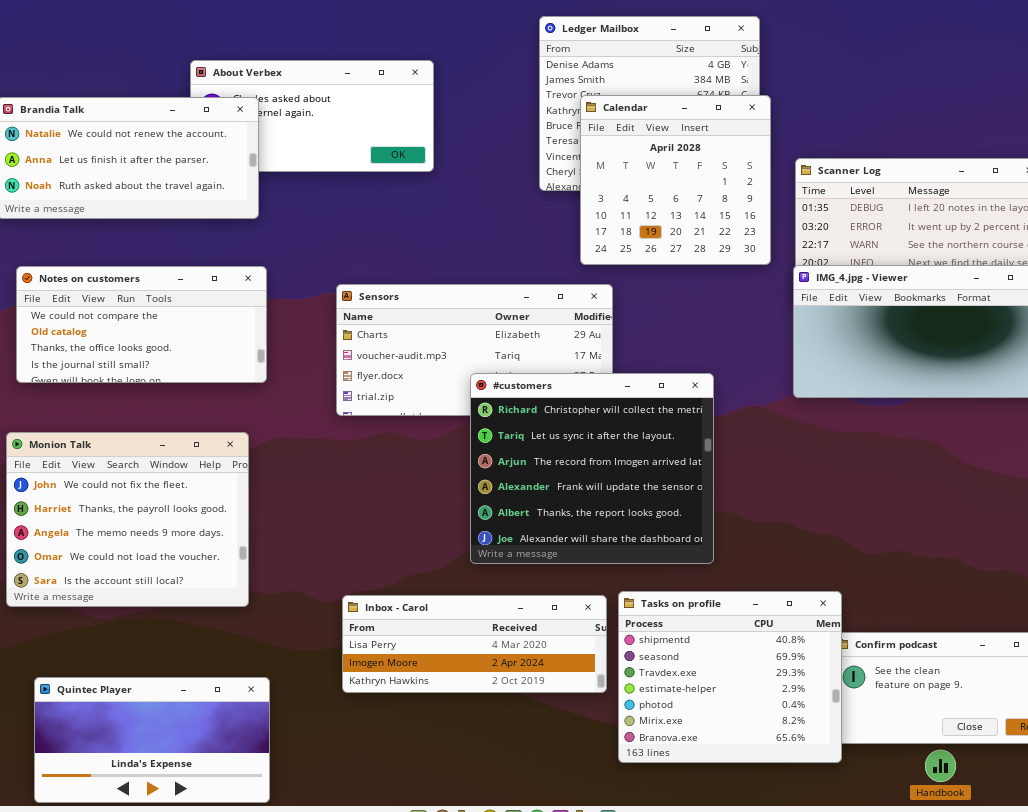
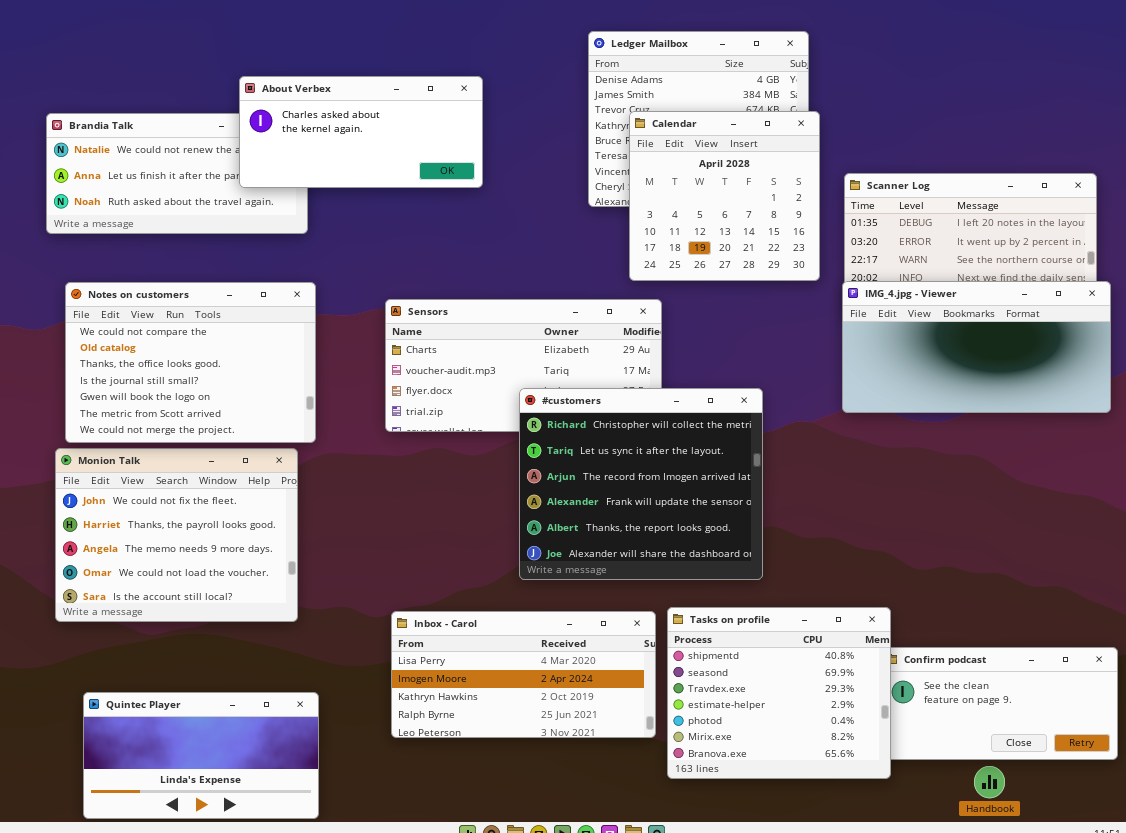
About Verbex: [190,60,434,172] -> [239,76,483,188], raised
Notes on customers: [16,266,267,383] -> [65,282,316,443], resized
Inbox - Carol: [342,595,607,693] -> [391,611,656,738], resized

